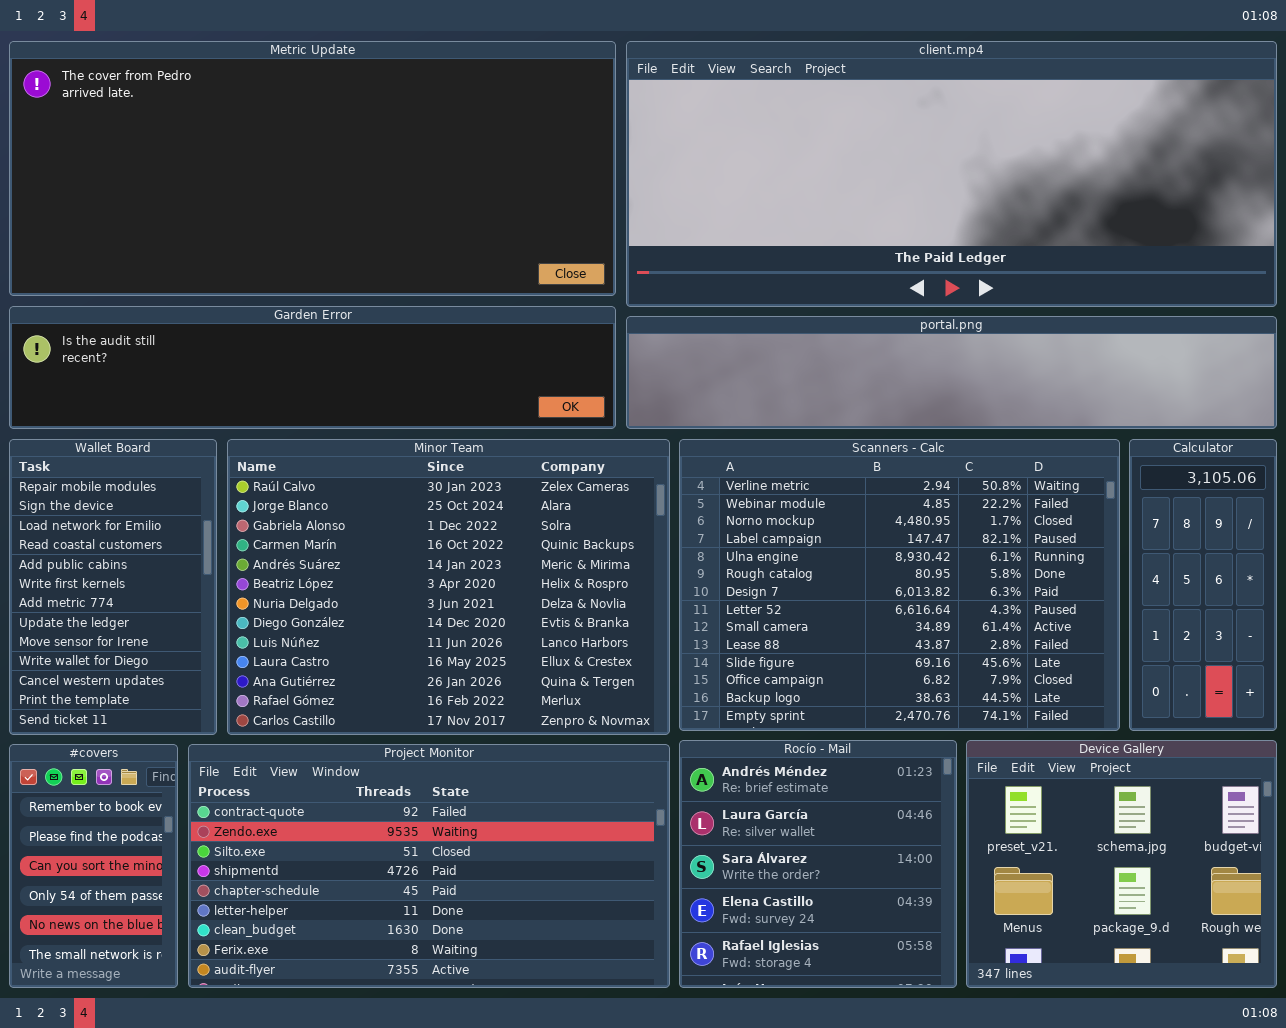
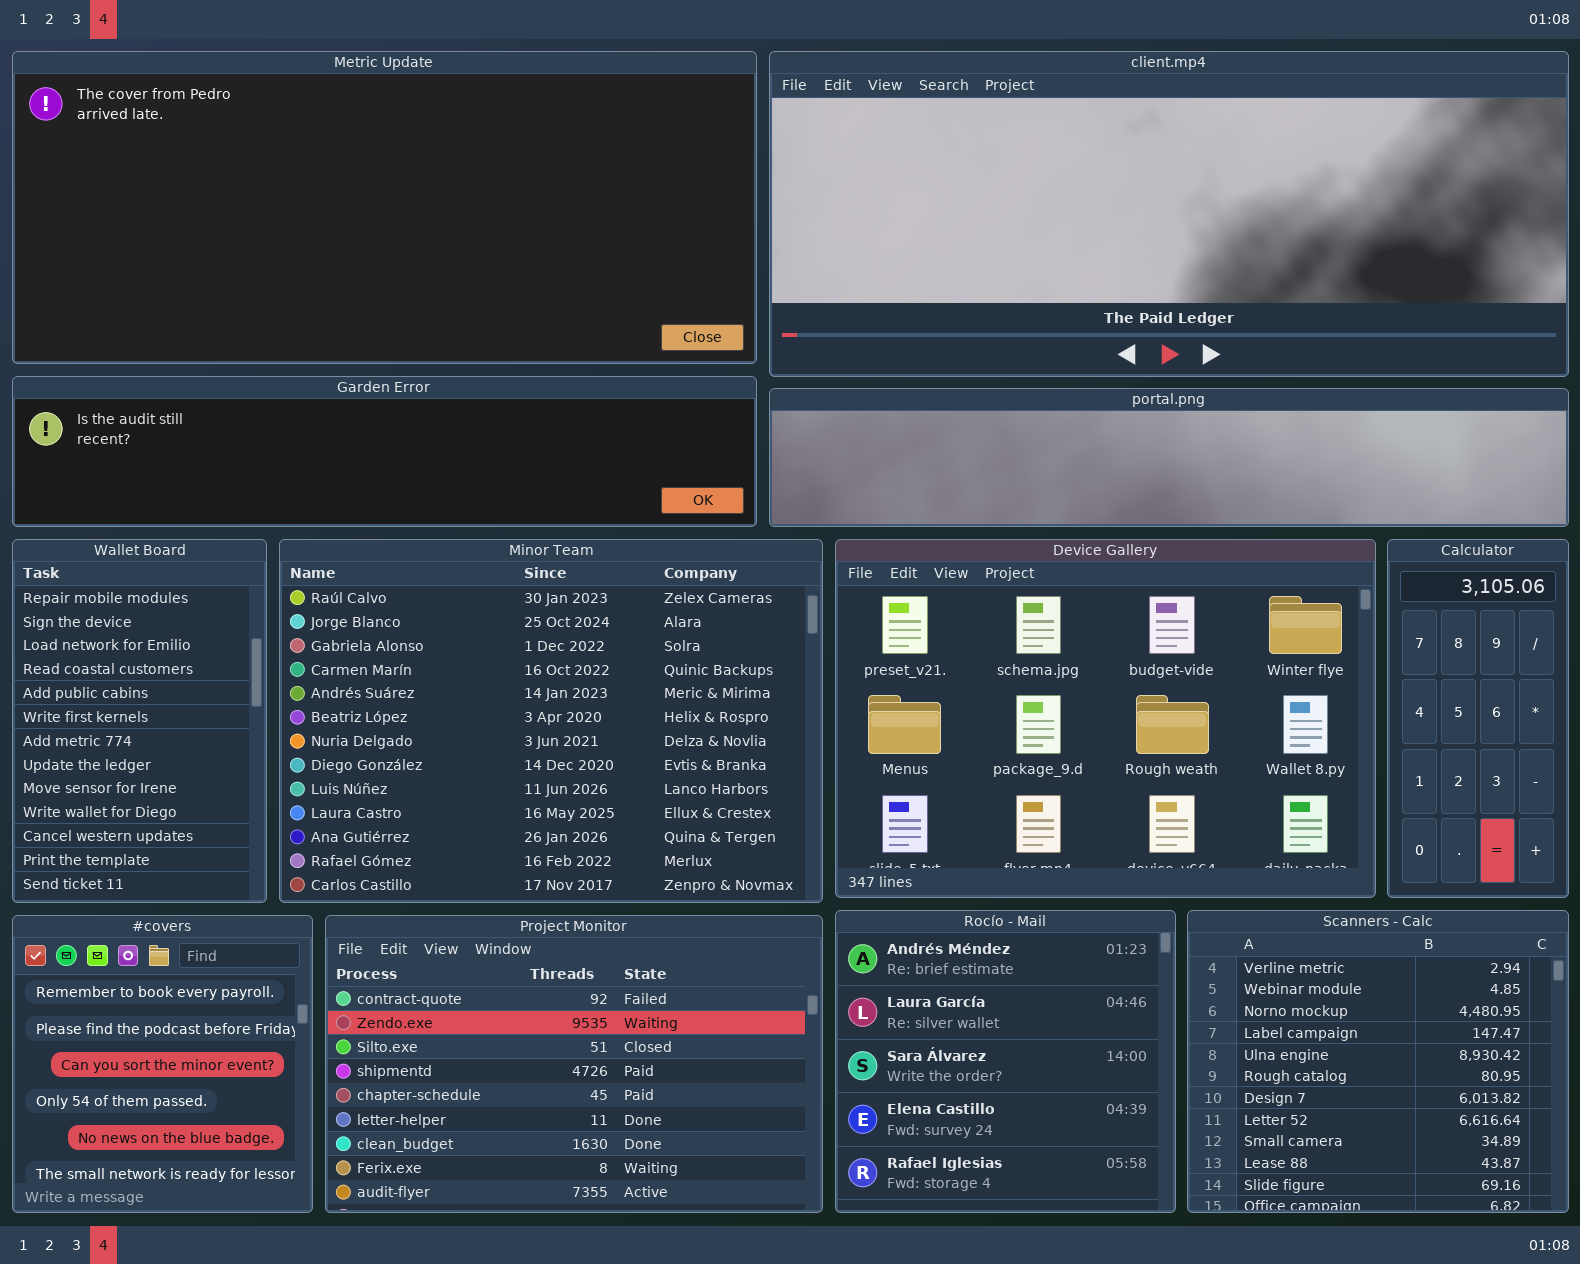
Scanners - Calc: [679,439,1120,731] -> [1187,910,1569,1213], moved, resized
Device Gallery: [966,740,1277,988] -> [835,539,1376,898], moved, resized
#covers: [9,744,178,988] -> [12,915,313,1213], resized
Project Monitor: [188,744,670,988] -> [325,915,823,1213], resized

